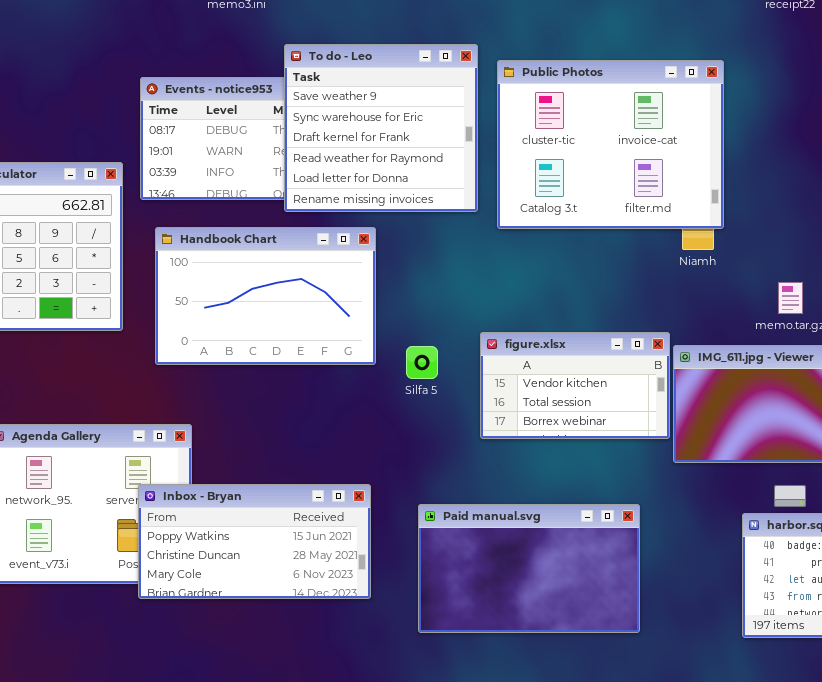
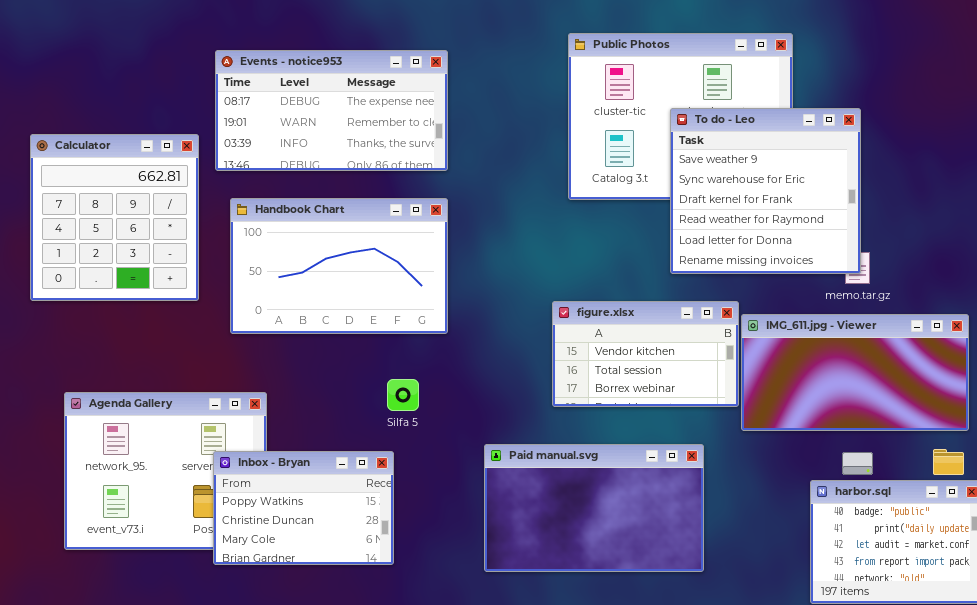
To do - Leo: [284,44,478,212] -> [670,108,861,274], moved
Silfa 5: [406,346,438,379] -> [387,379,419,411], moved
Inbox - Bryan: [138,484,371,599] -> [213,451,394,565], resized
Paid manual.svg: [418,504,640,633] -> [484,444,704,572], moved

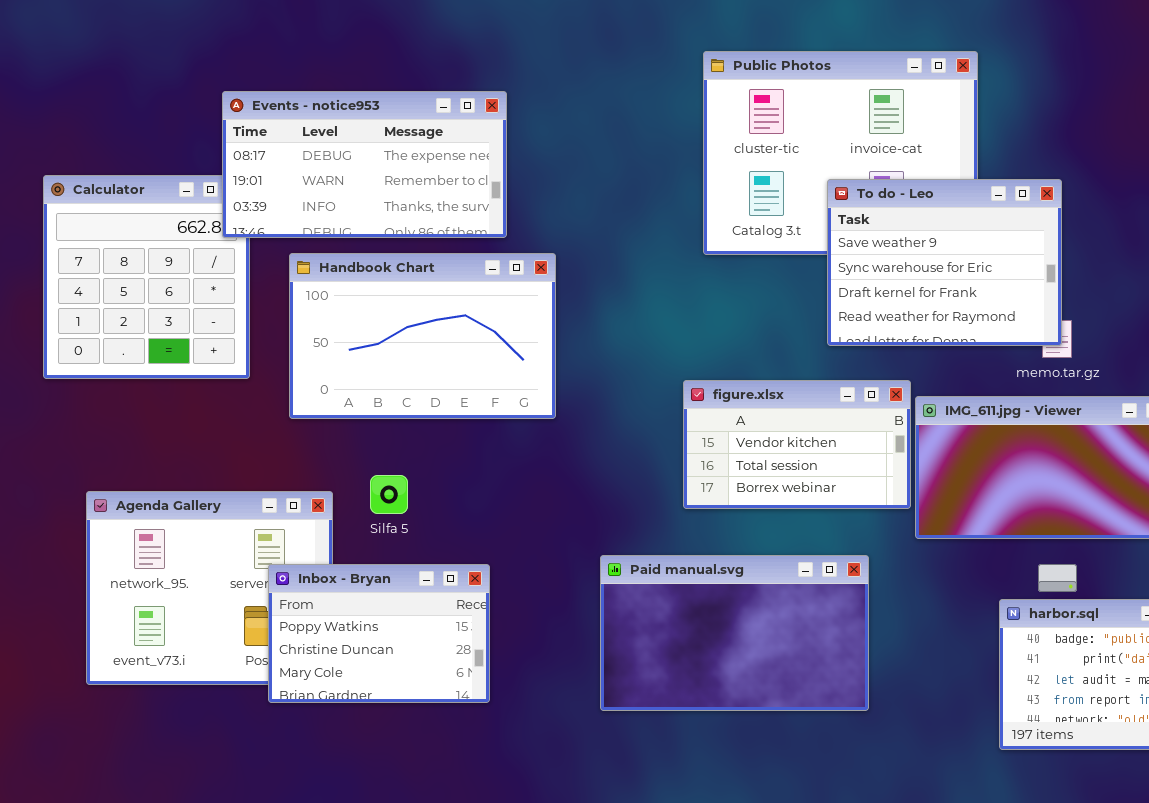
Events - notice953: [215,50,448,171] -> [222,91,507,238], moved
To do - Leo: [670,108,861,274] -> [827,179,1062,346], resized
Silfa 5: [387,379,419,411] -> [370,475,408,514], moved

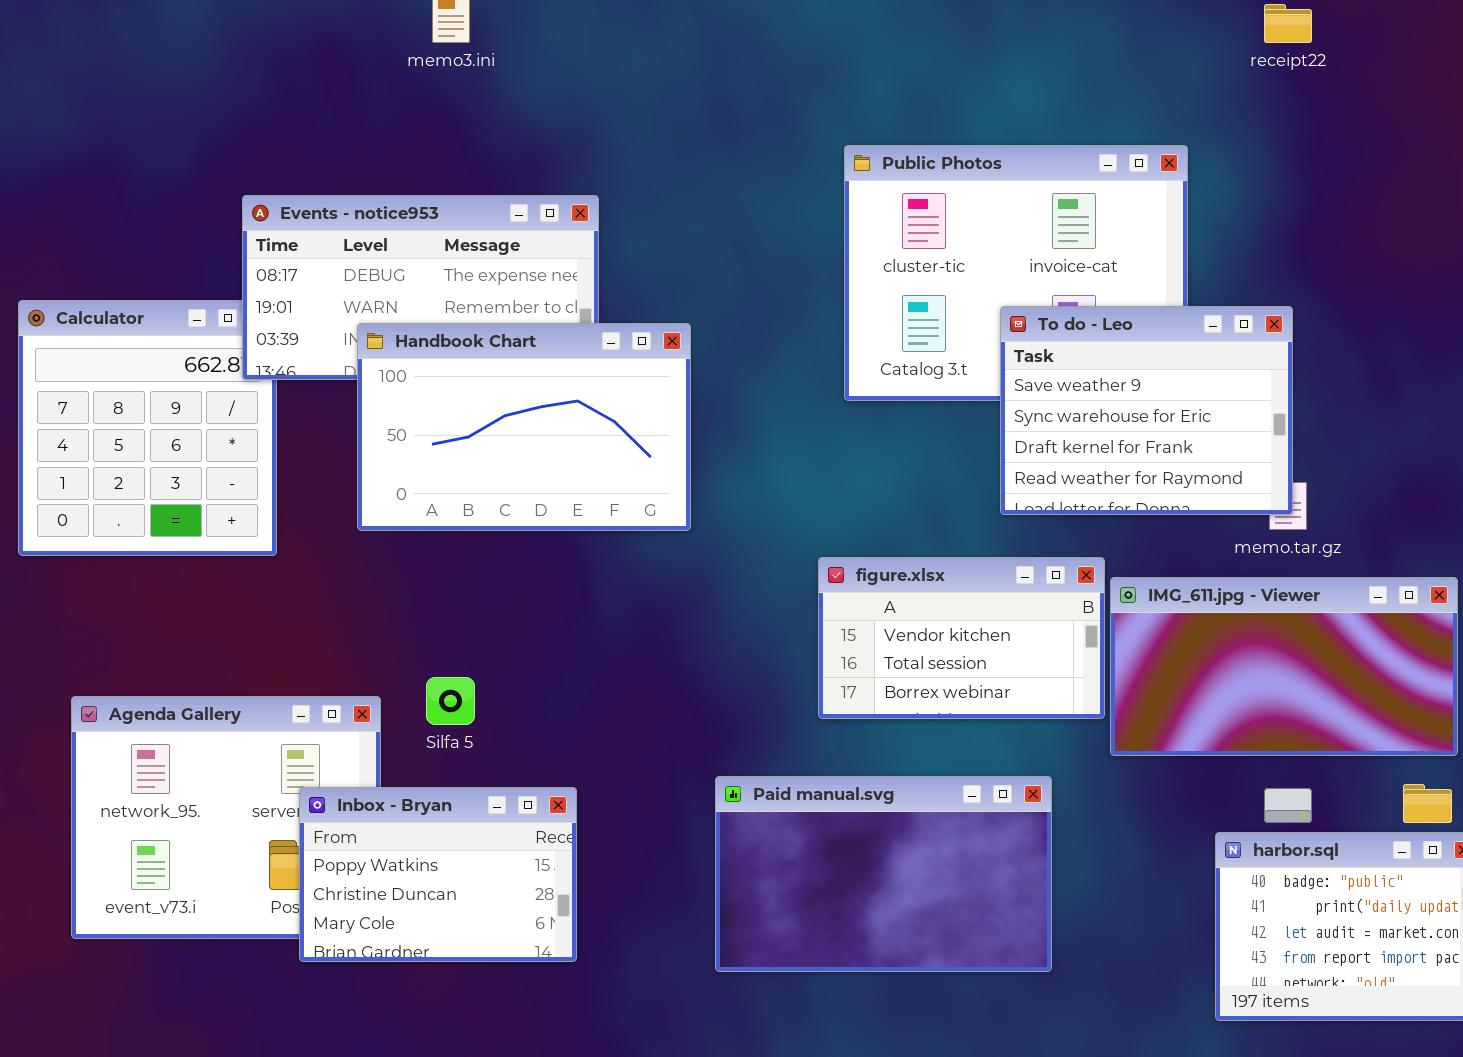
Handbook Chart: [289,253,556,419] -> [357,323,691,531], moved

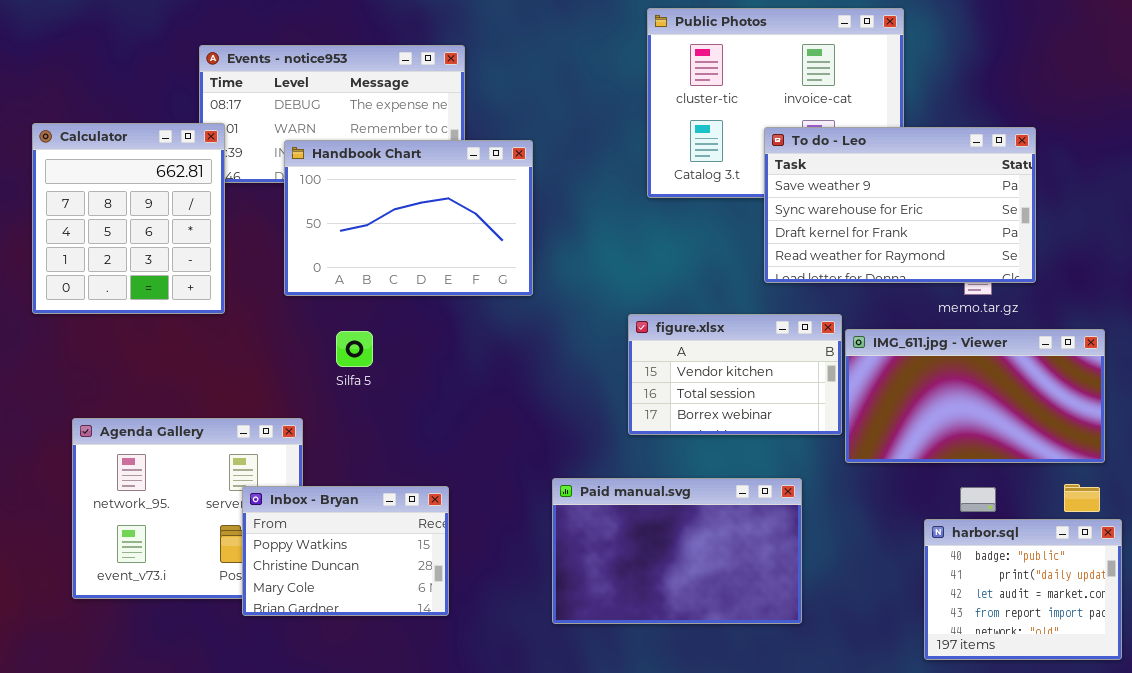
Calculator: [18,300,277,556] -> [32,123,225,314], raised
To do - Leo: [1000,306,1293,515] -> [764,127,1036,283], resized
Silfa 5: [426,677,475,725] -> [336,331,373,367], moved

